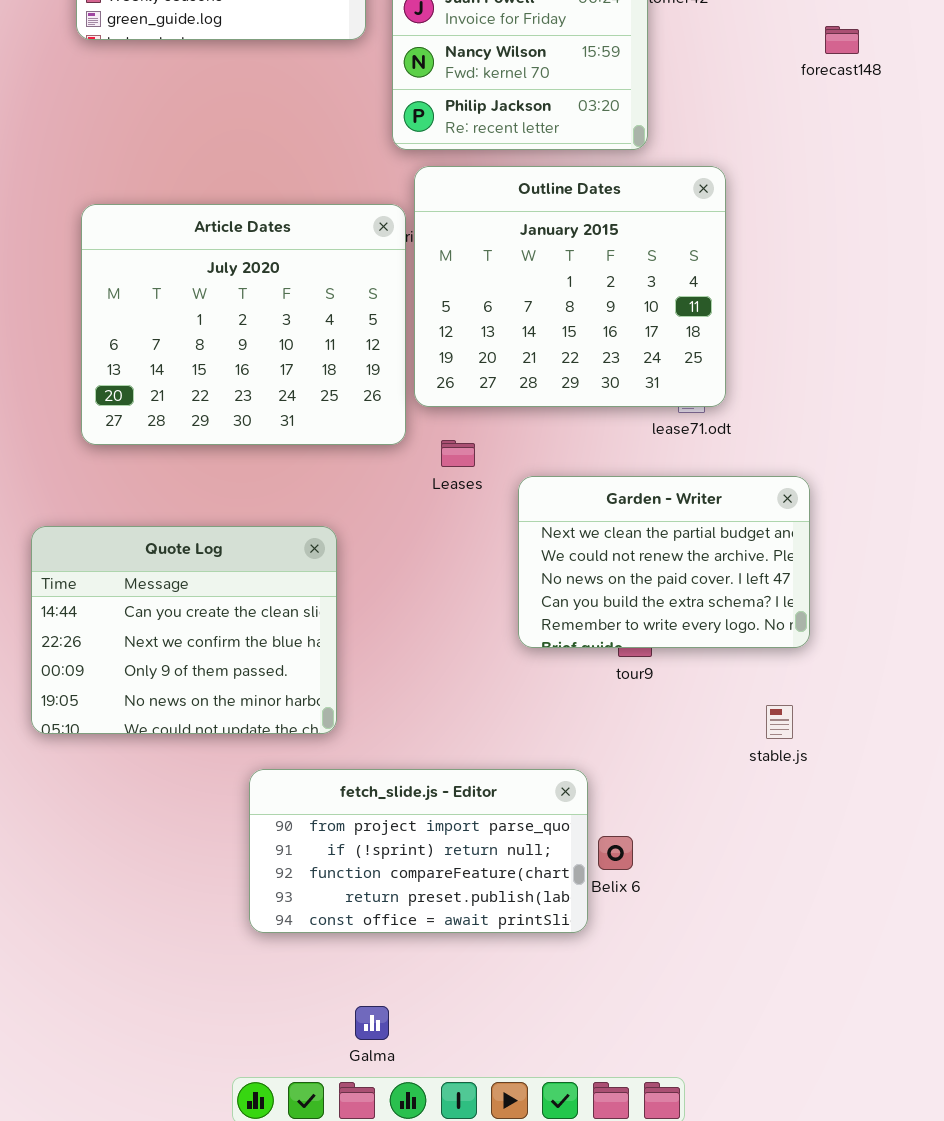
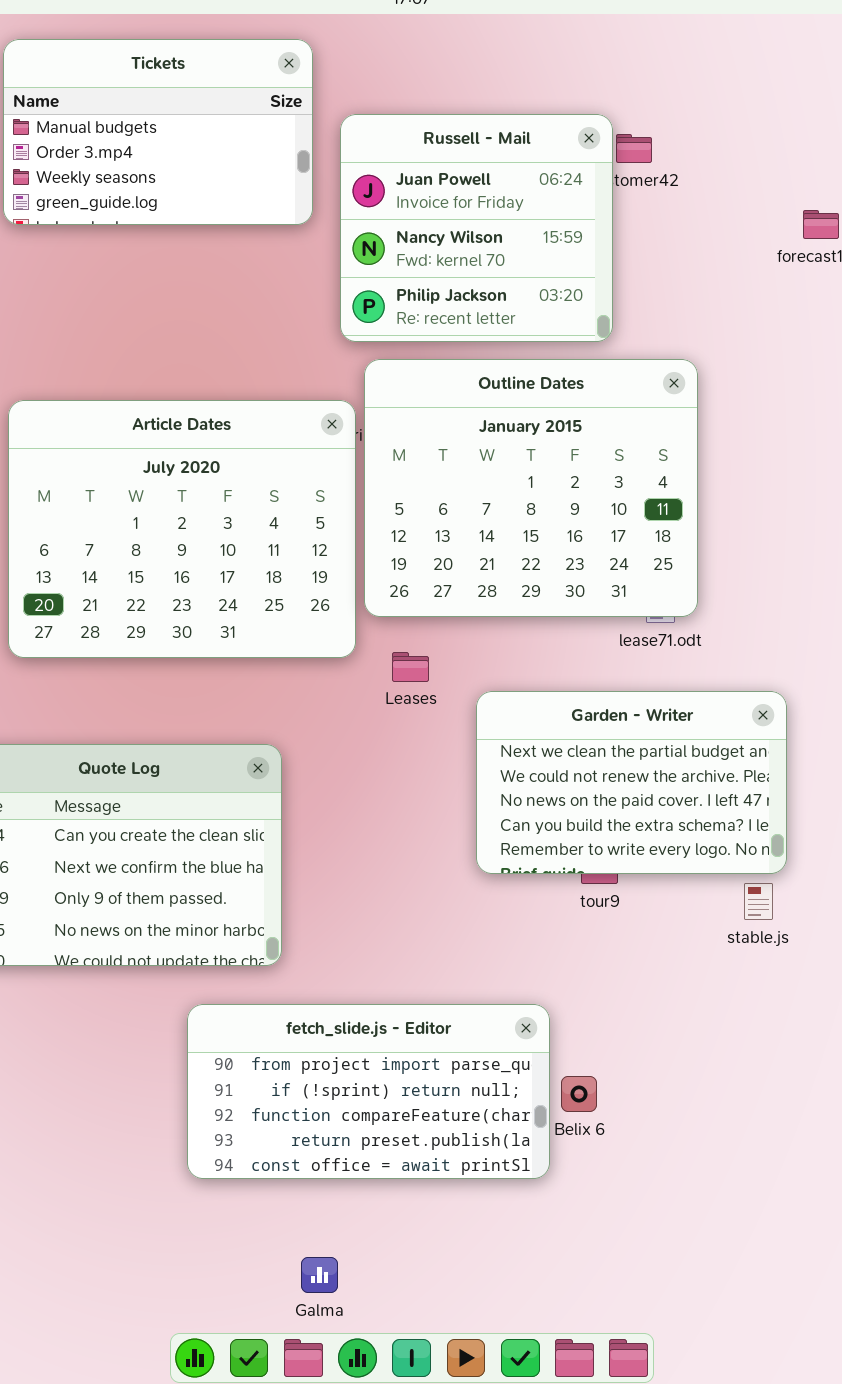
stable.js: [766,705,793,739] -> [744,883,773,920], moved

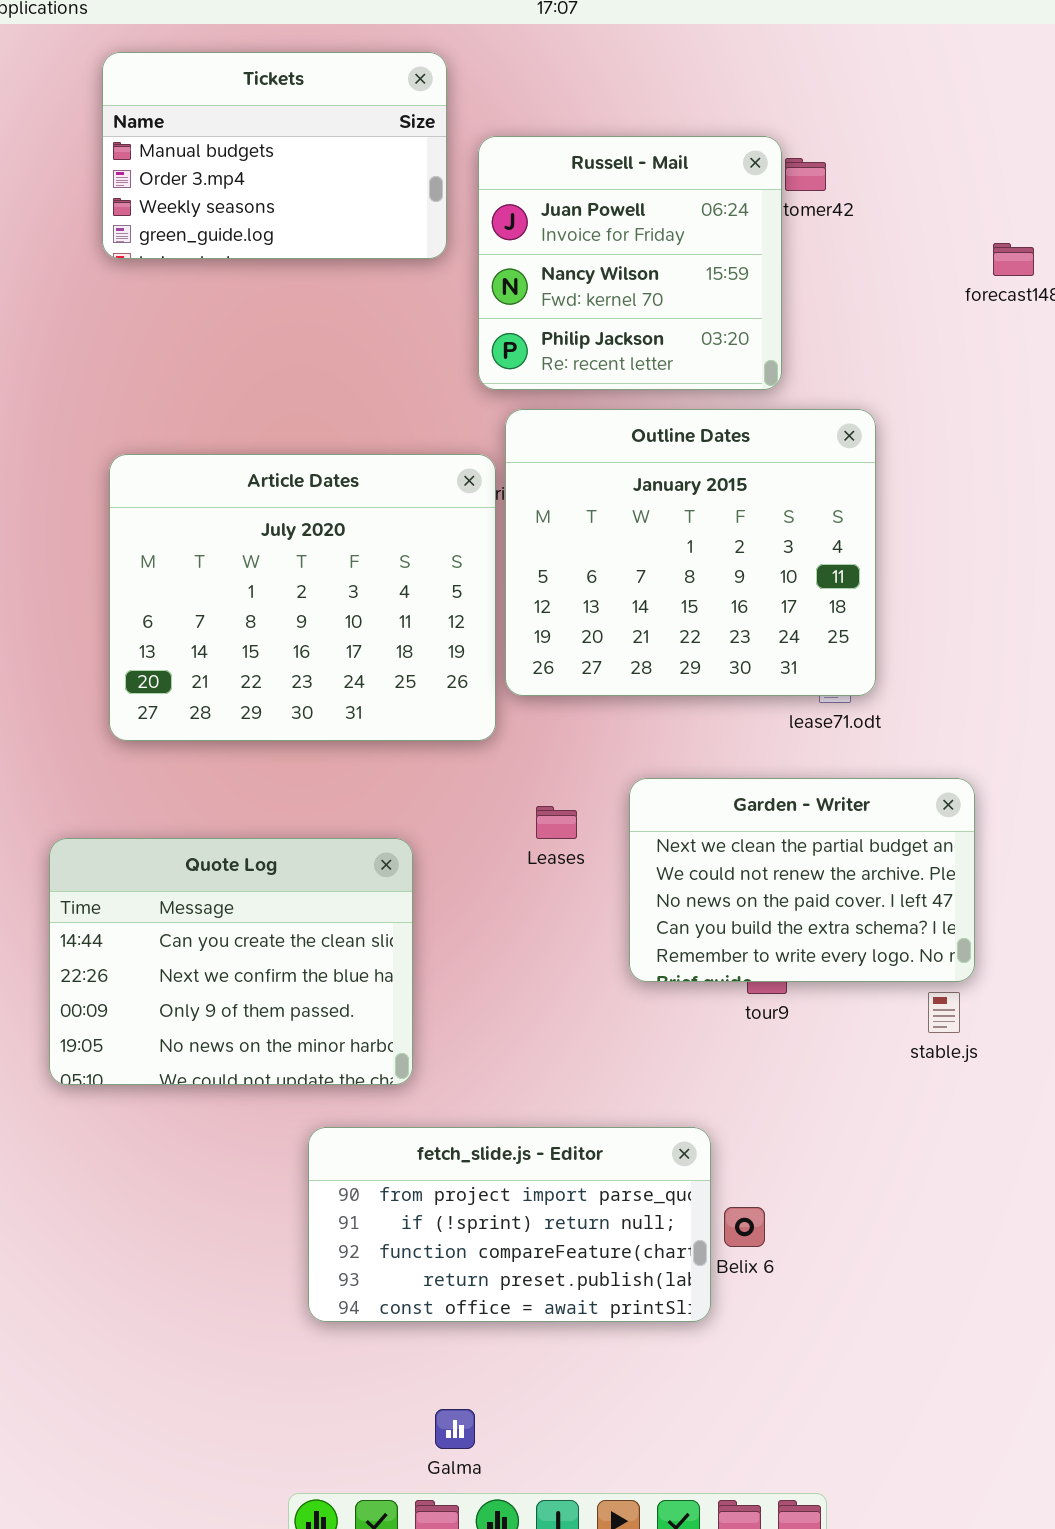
Leases: [392,652,429,682] -> [536,806,577,839], moved

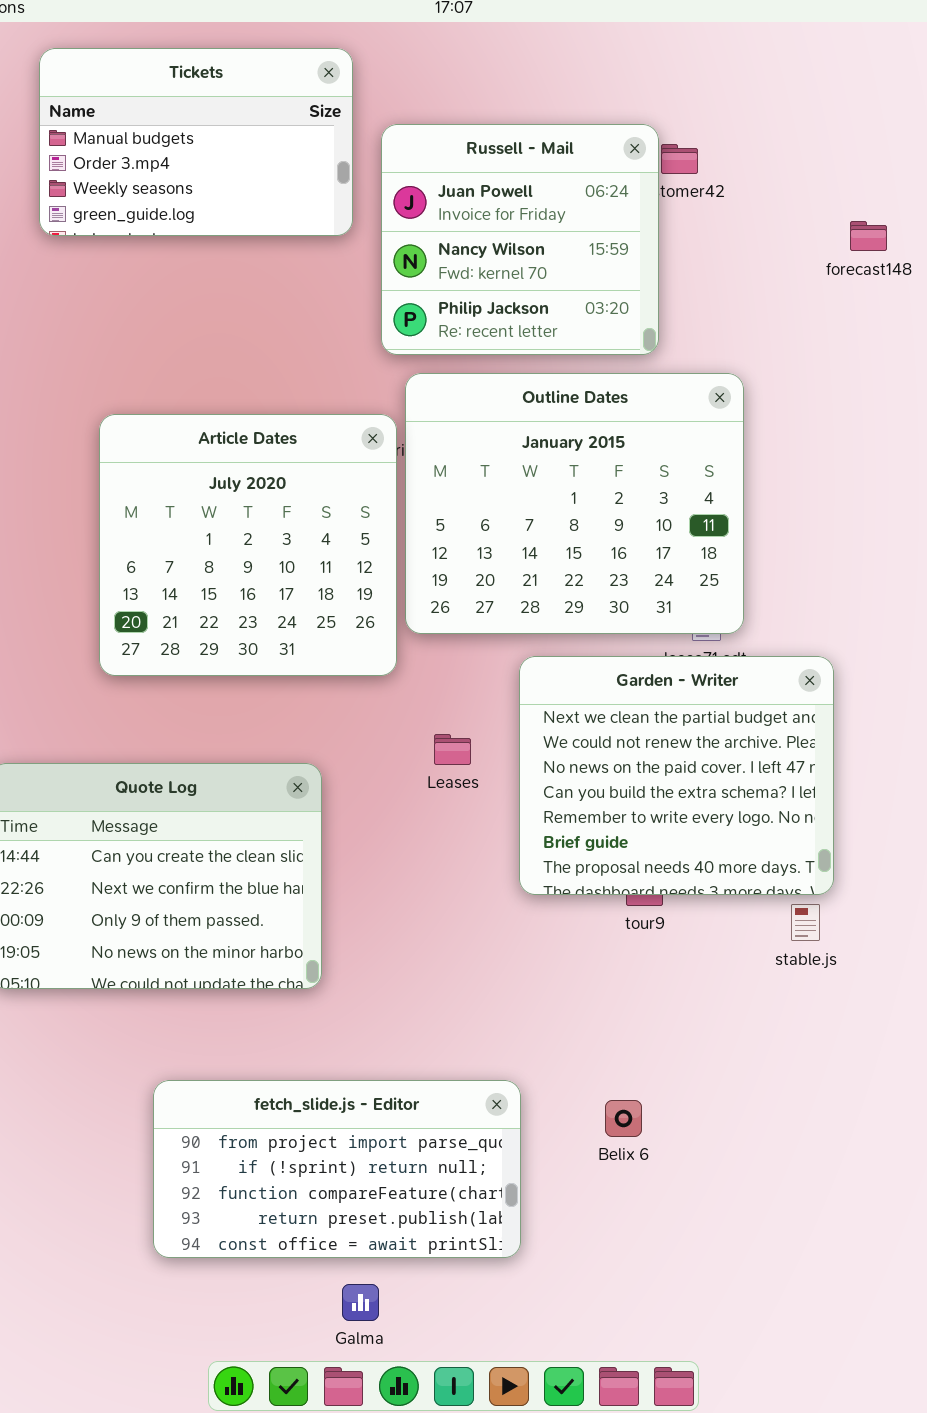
Article Dates: [109,454,496,741] -> [99,414,397,676], resized
Garden - Writer: [629,778,975,982] -> [519,656,834,895], resized
fetch_slide.js - Editor: [308,1127,711,1322] -> [153,1080,521,1258], moved

